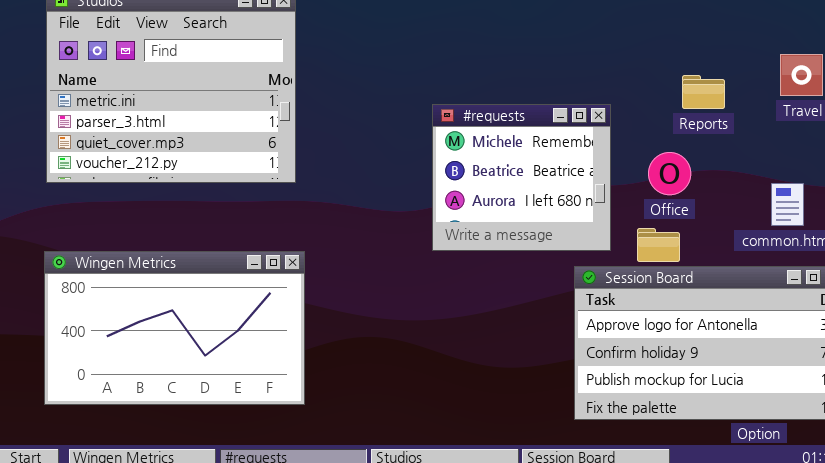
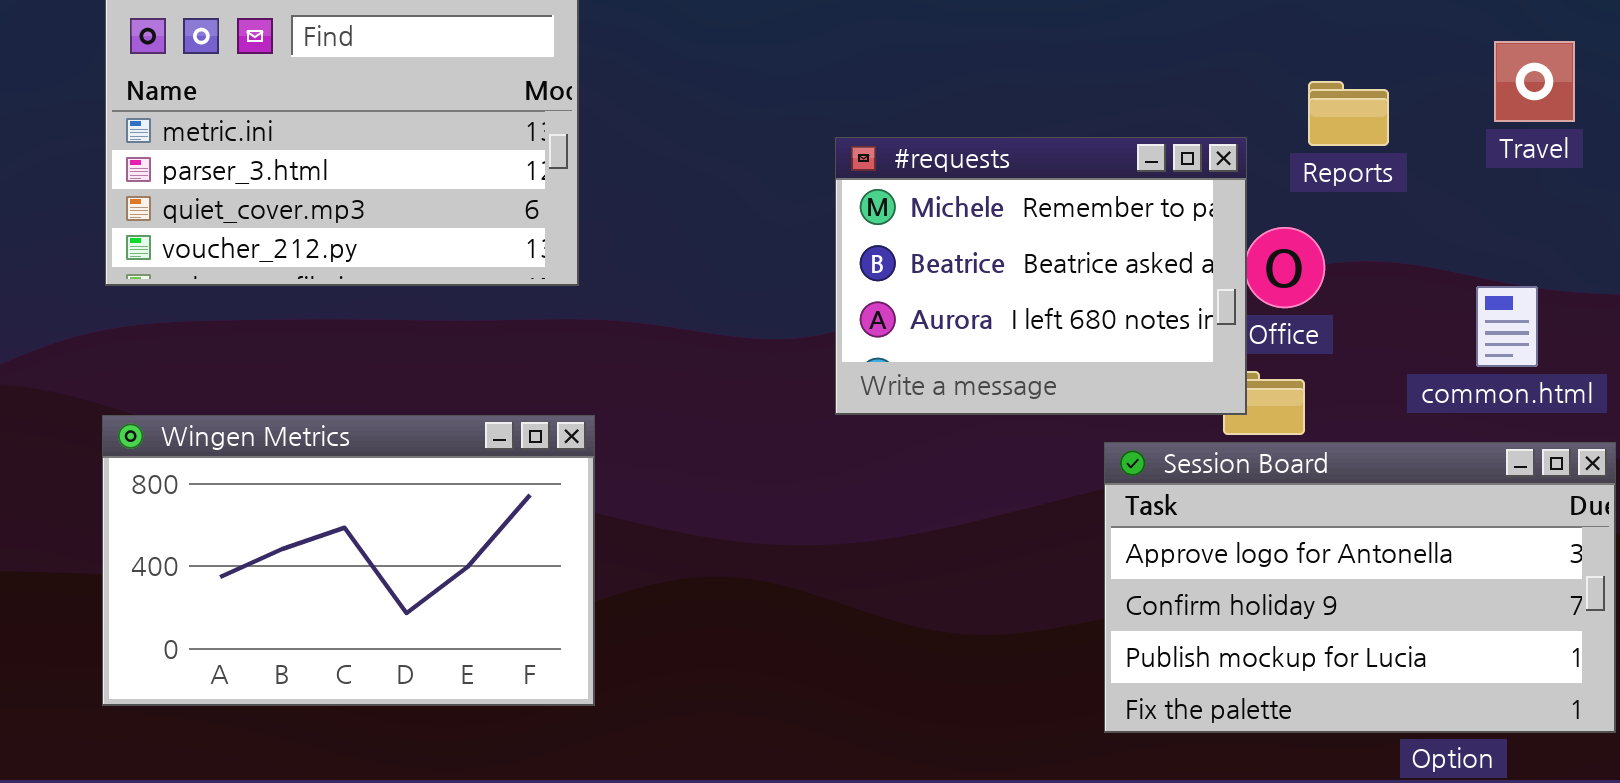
#requests: [432,104,611,251] -> [835,137,1247,415], resized

